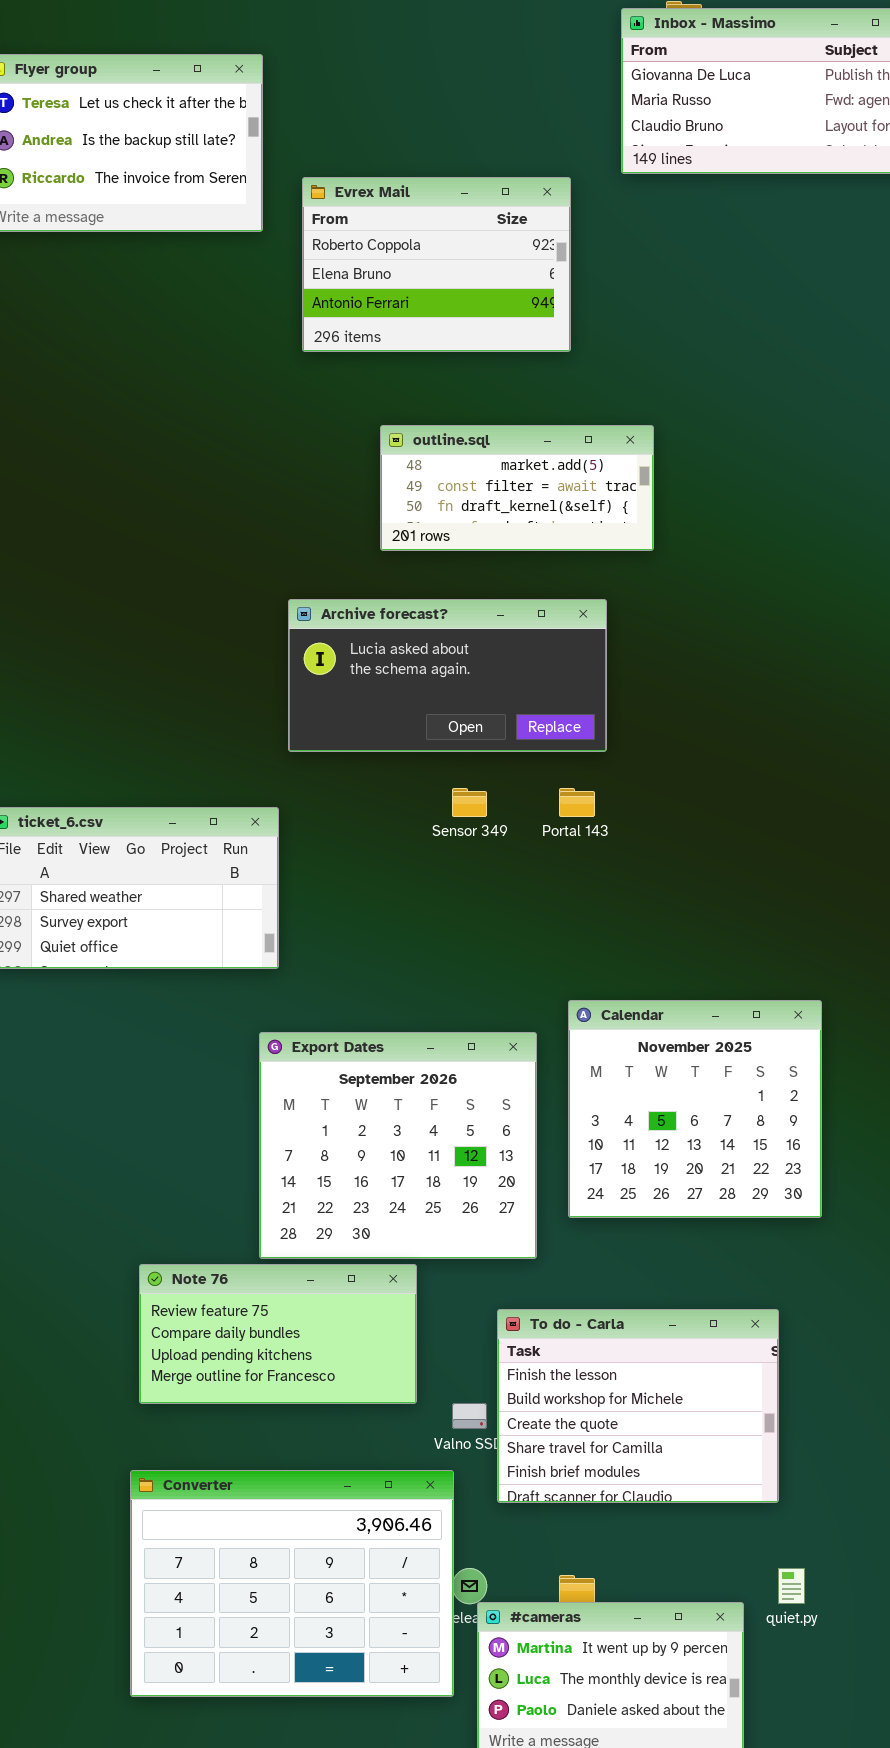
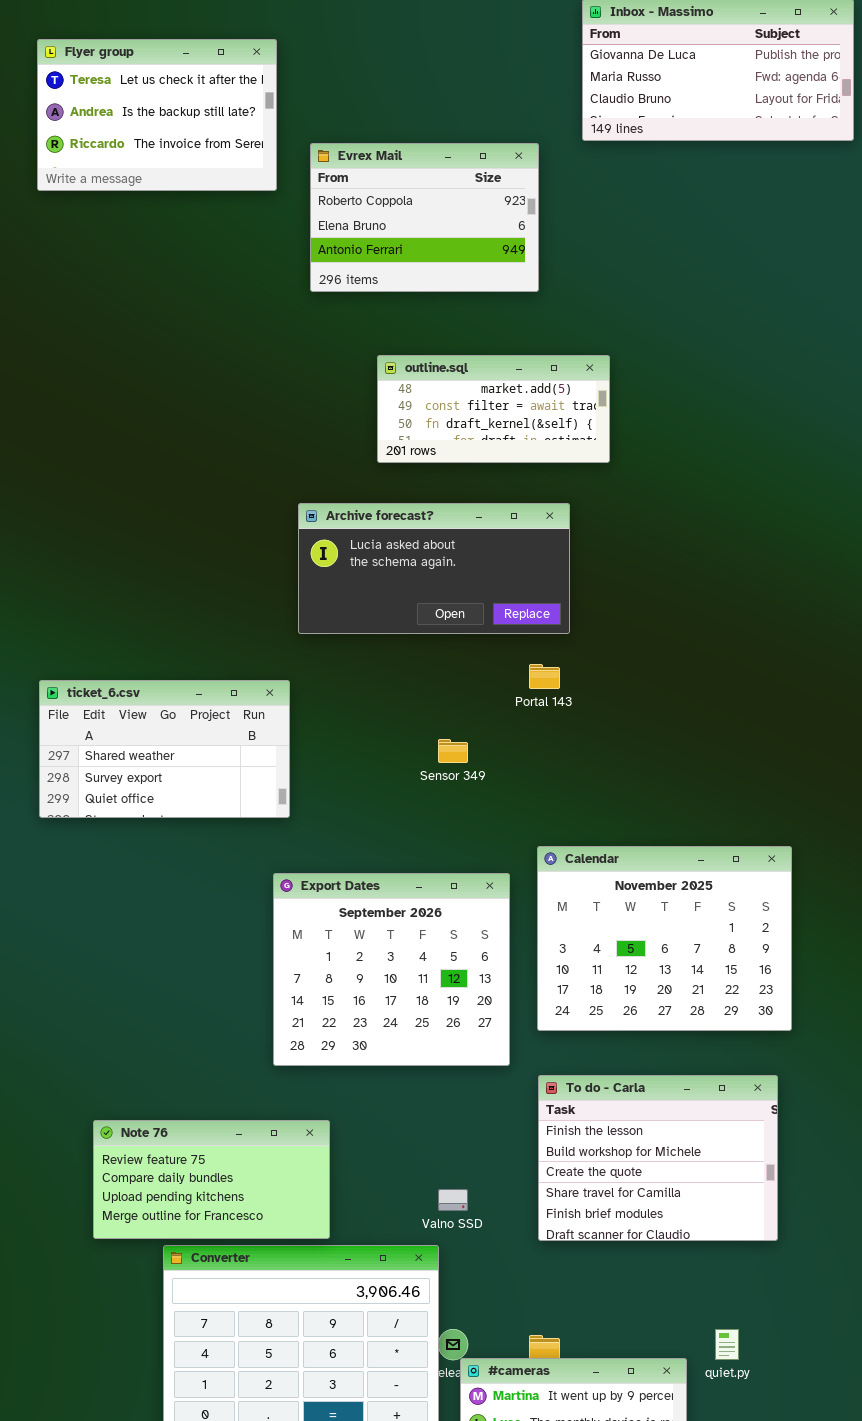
Sensor 349: [452,788,487,817] -> [438,739,468,763], moved
Calendar: [568,1000,822,1218] -> [537,846,792,1031], resized
Note 76: [139,1264,417,1404] -> [93,1120,330,1239], moved
To do - Carla: [497,1309,779,1503] -> [538,1075,778,1241], moved

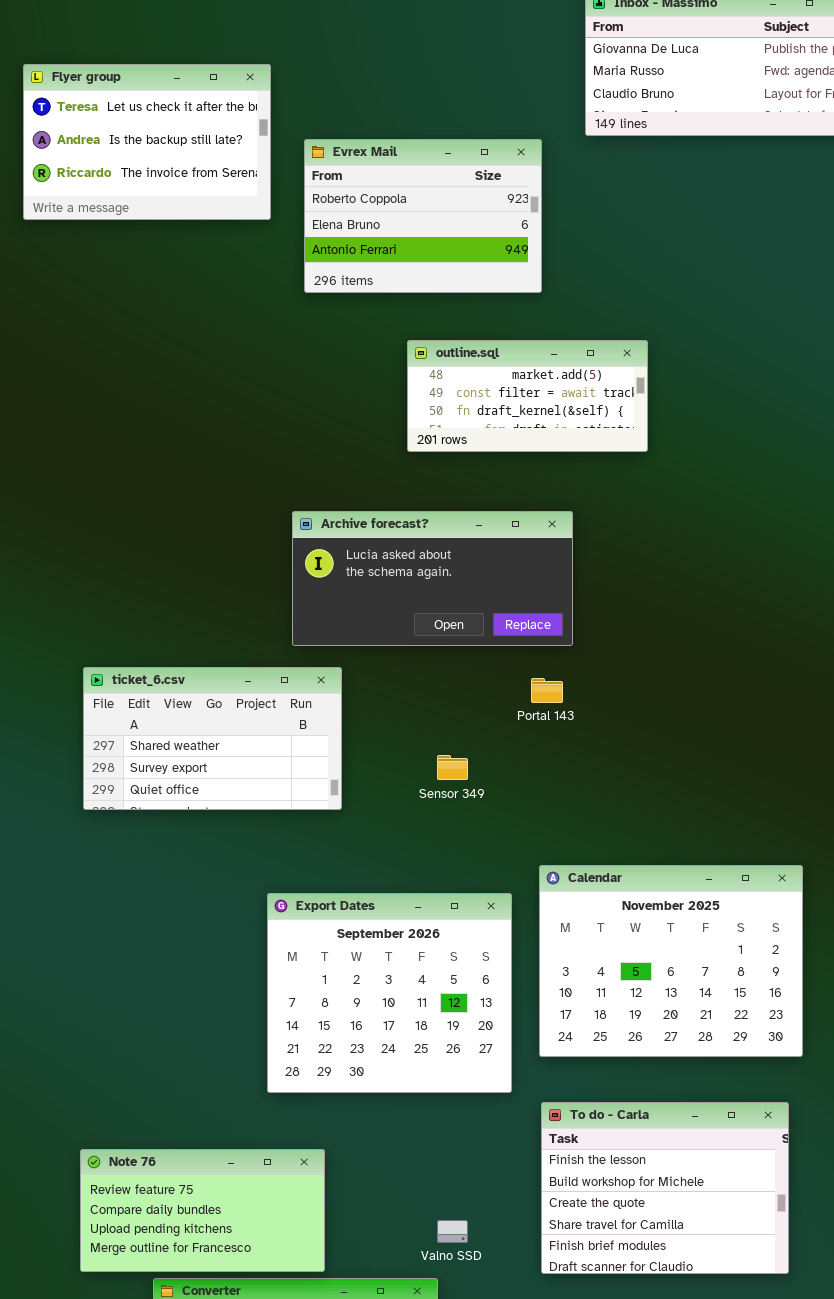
Flyer group: [37,39,277,191] -> [23,64,271,220], moved
outline.sql: [377,355,610,463] -> [407,340,648,452], moved
ticket_6.csv: [39,680,290,818] -> [83,667,342,810], moved

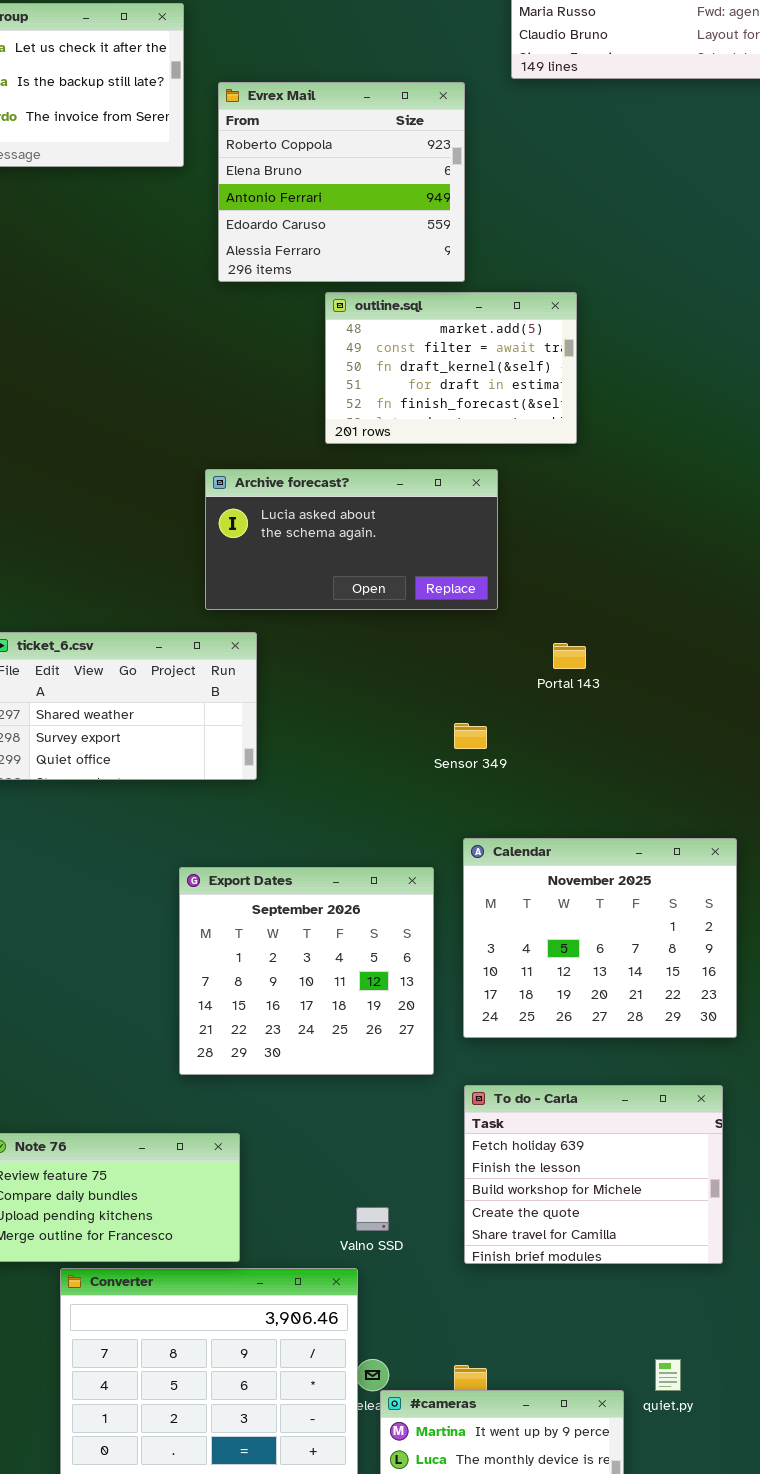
Evrex Mail: [304,139,542,293] -> [218,82,465,282], resized
outline.sql: [407,340,648,452] -> [325,292,577,444], resized
Portal 143: [531,678,563,703] -> [553,643,586,669], moved
Sensor 349: [437,755,468,780] -> [454,723,487,749], moved
To do - Carla: [541,1102,789,1274] -> [464,1085,723,1264], scrolled up 1 row

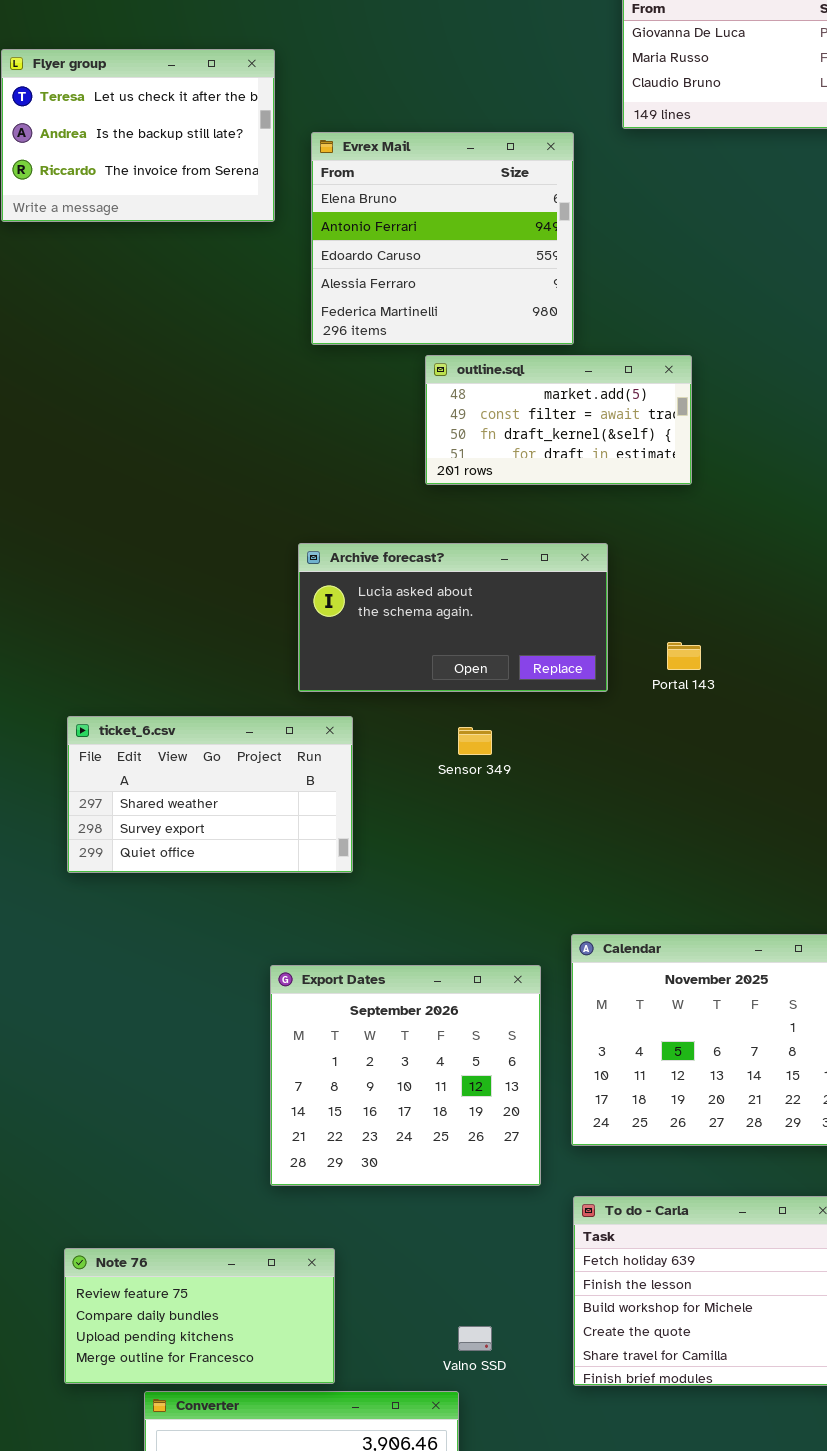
Evrex Mail: [218,82,465,282] -> [311,132,574,345], scrolled down 1 row
outline.sql: [325,292,577,444] -> [425,355,692,485], resized
Portal 143: [553,643,586,669] -> [667,642,701,670], moved
Sensor 349: [454,723,487,749] -> [458,727,492,755], moved

